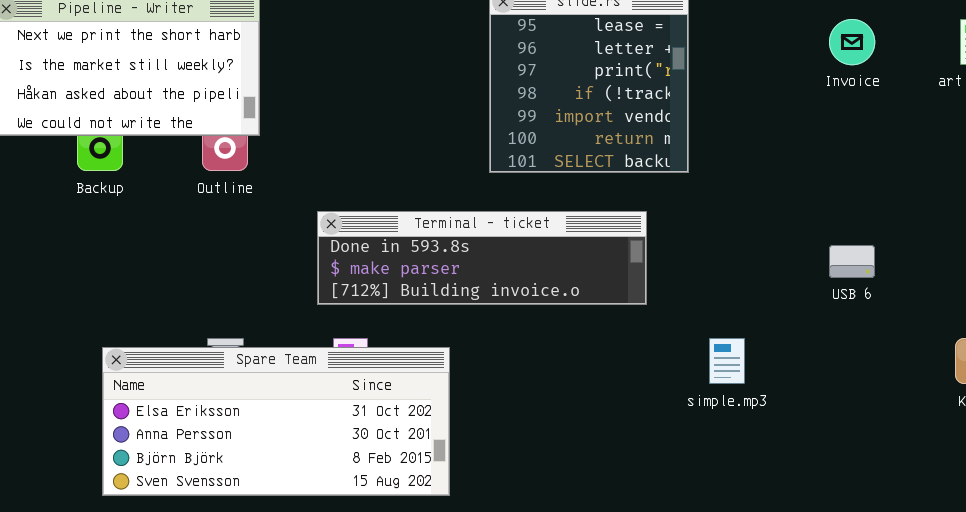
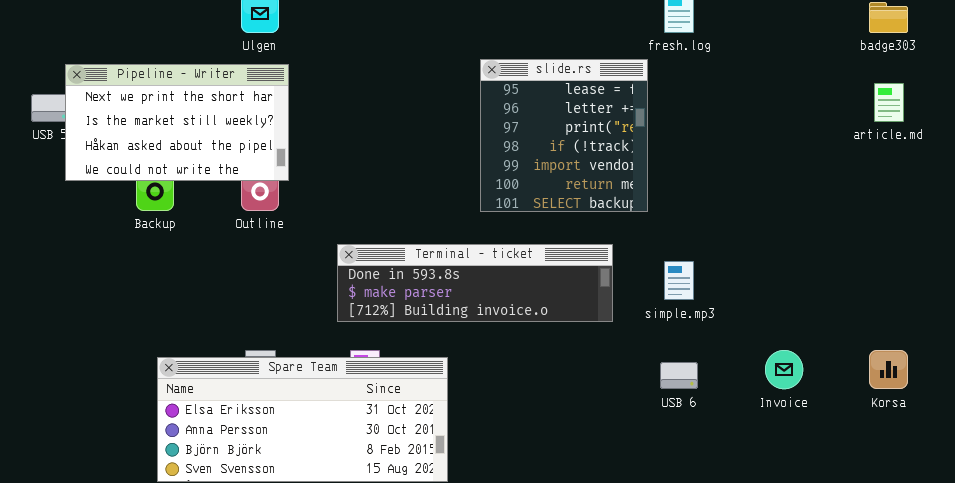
Invoice: [829,19,875,65] -> [765,350,803,389], moved
USB 6: [829,245,875,278] -> [660,362,698,389], moved
simple.mp3: [709,338,745,384] -> [664,261,694,300], moved

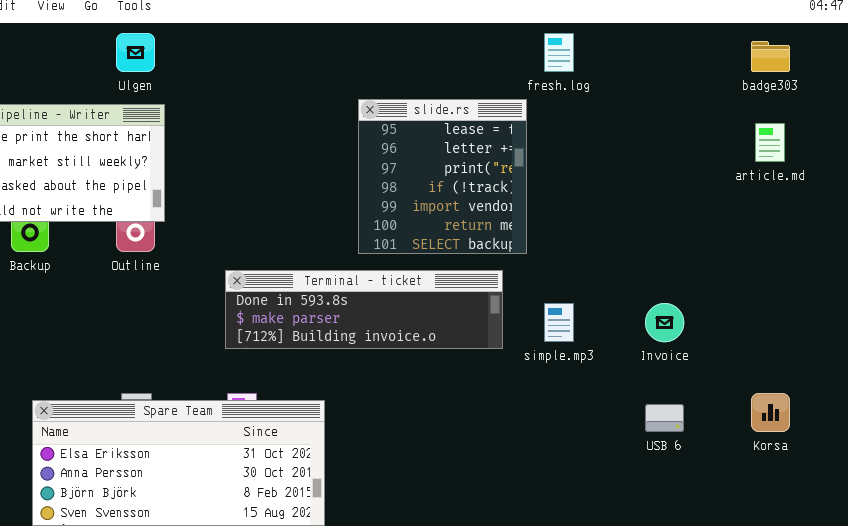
Terminal - ticket: [337,244,613,322] -> [225,270,503,349], moved
Invoice: [765,350,803,389] -> [645,303,684,342], moved
USB 6: [660,362,698,389] -> [645,404,684,432], moved

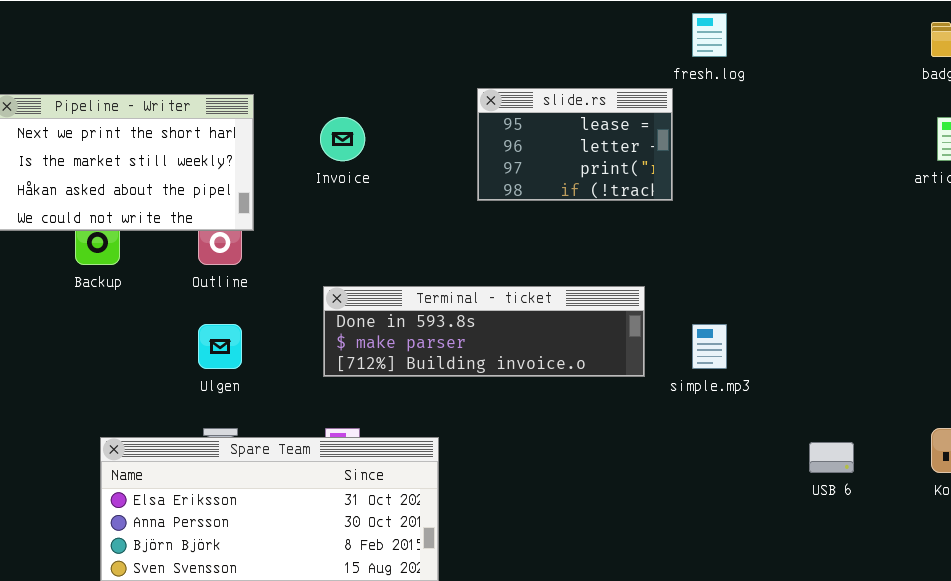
Ulgen: [116,33,155,72] -> [198,324,242,369], moved
slide.rs: [358,99,527,254] -> [477,88,673,201], resized
Invoice: [645,303,684,342] -> [320,117,365,161], moved

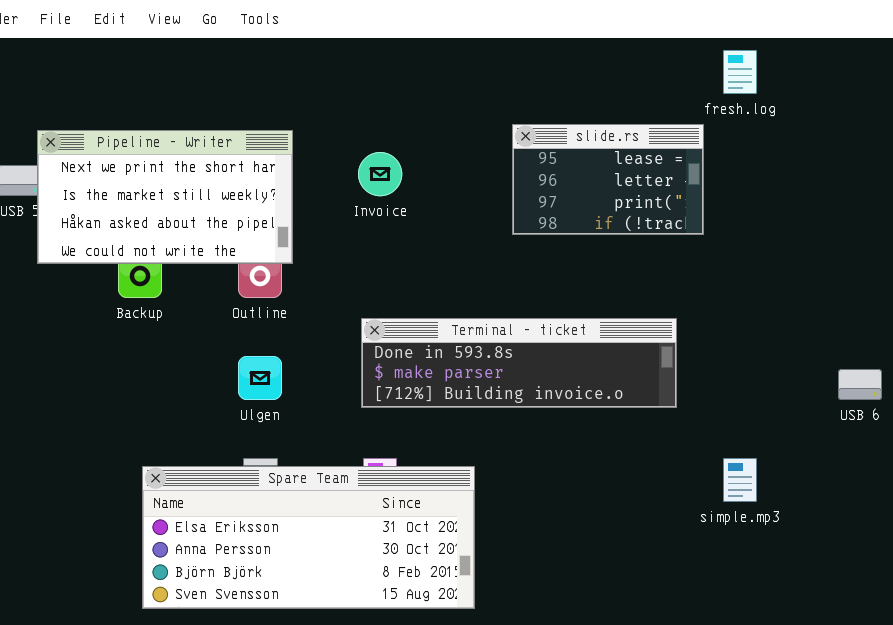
simple.mp3: [692,324,727,369] -> [723,458,757,502], moved
USB 6: [809,442,854,473] -> [838,369,882,400], moved

